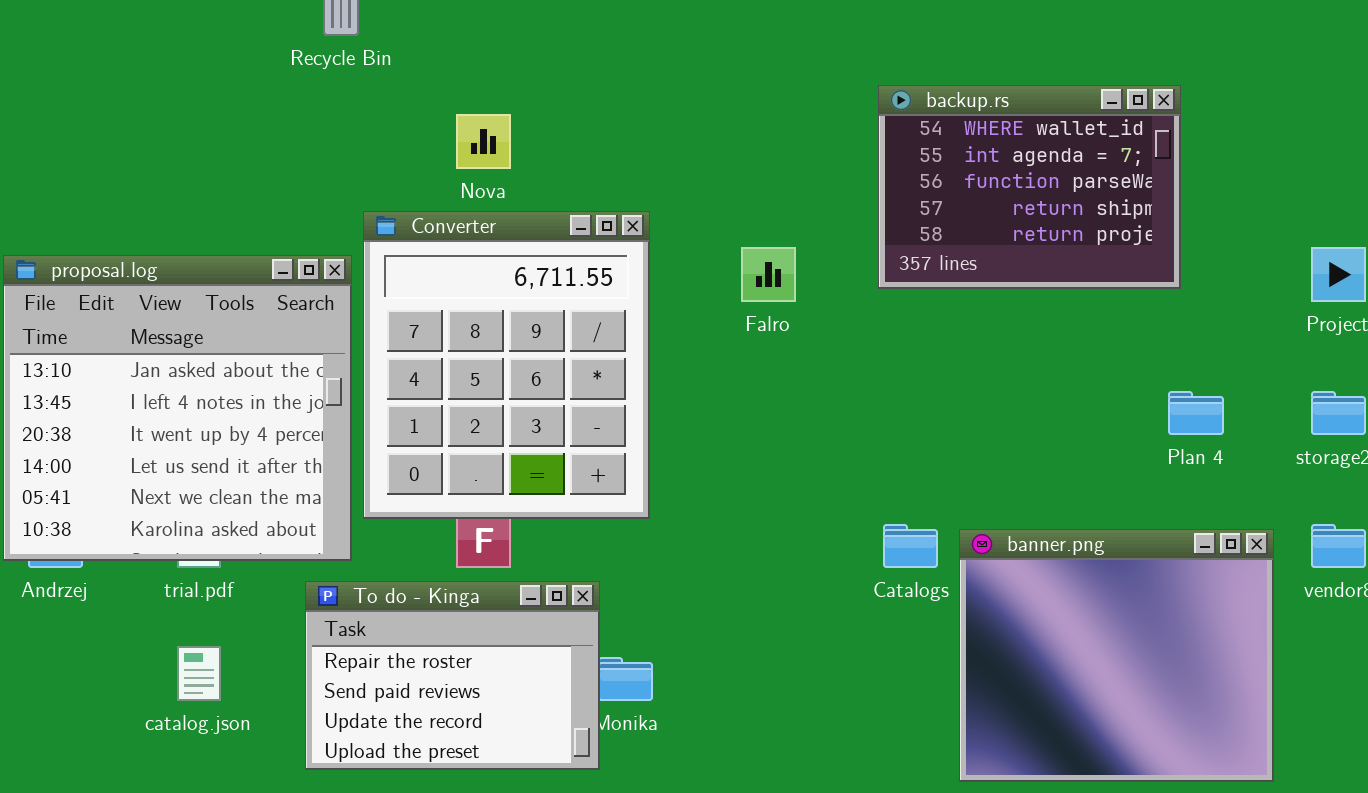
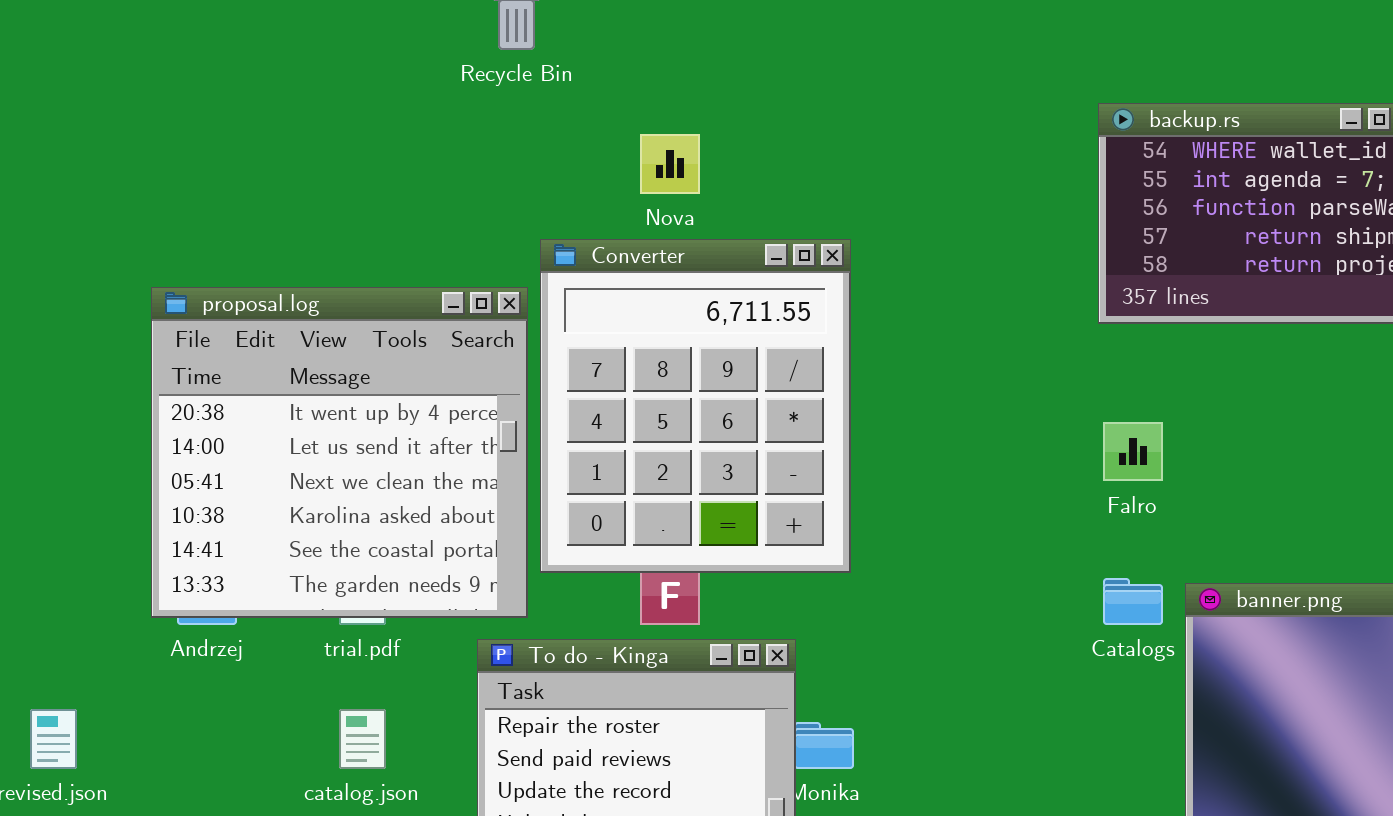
Falro: [741,247,796,302] -> [1103,422,1163,481], moved
proposal.log: [3,255,352,561] -> [151,287,528,618], scrolled down 2 rows

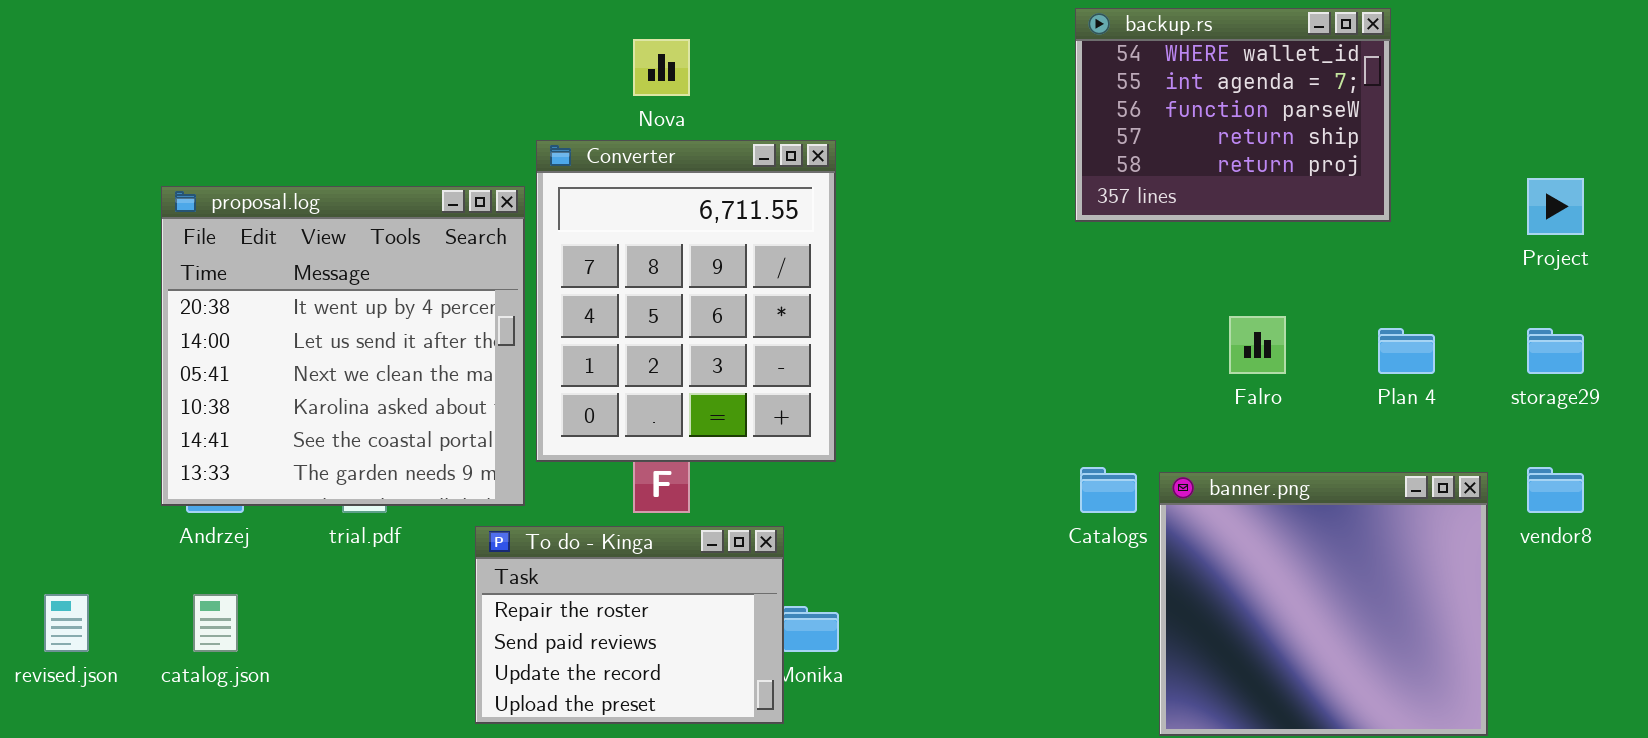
Falro: [1103,422,1163,481] -> [1229,316,1286,374], moved
catalog.json: [339,709,386,769] -> [193,594,238,652], moved

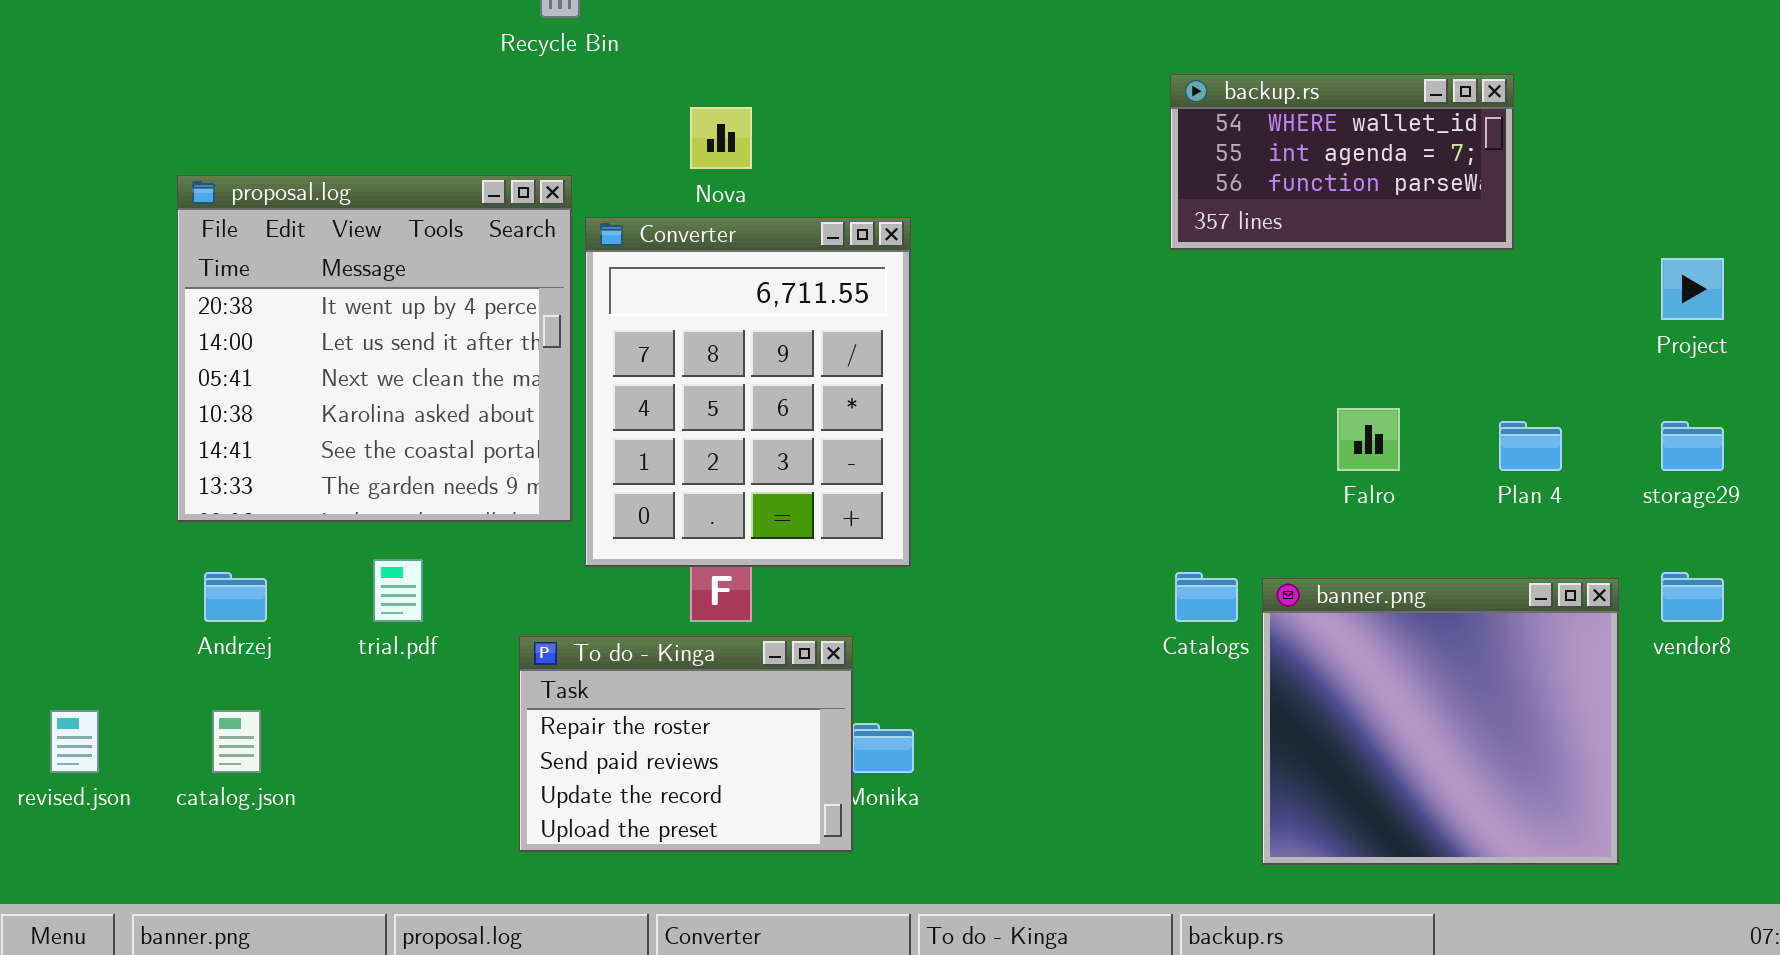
backup.rs: [1075,8,1391,222] -> [1170,74,1514,250], resized
proposal.log: [161,186,525,506] -> [177,175,572,522], moved

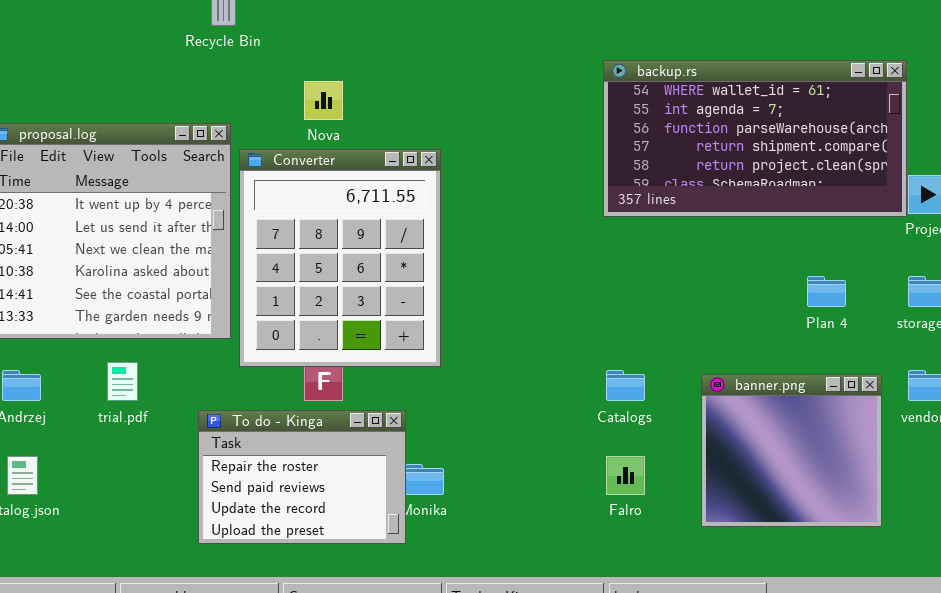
backup.rs: [1170,74,1514,250] -> [603,60,907,217], resized
Falro: [1337,408,1400,471] -> [606,456,645,495], moved
banner.png: [1262,578,1619,865] -> [701,374,882,527], resized

